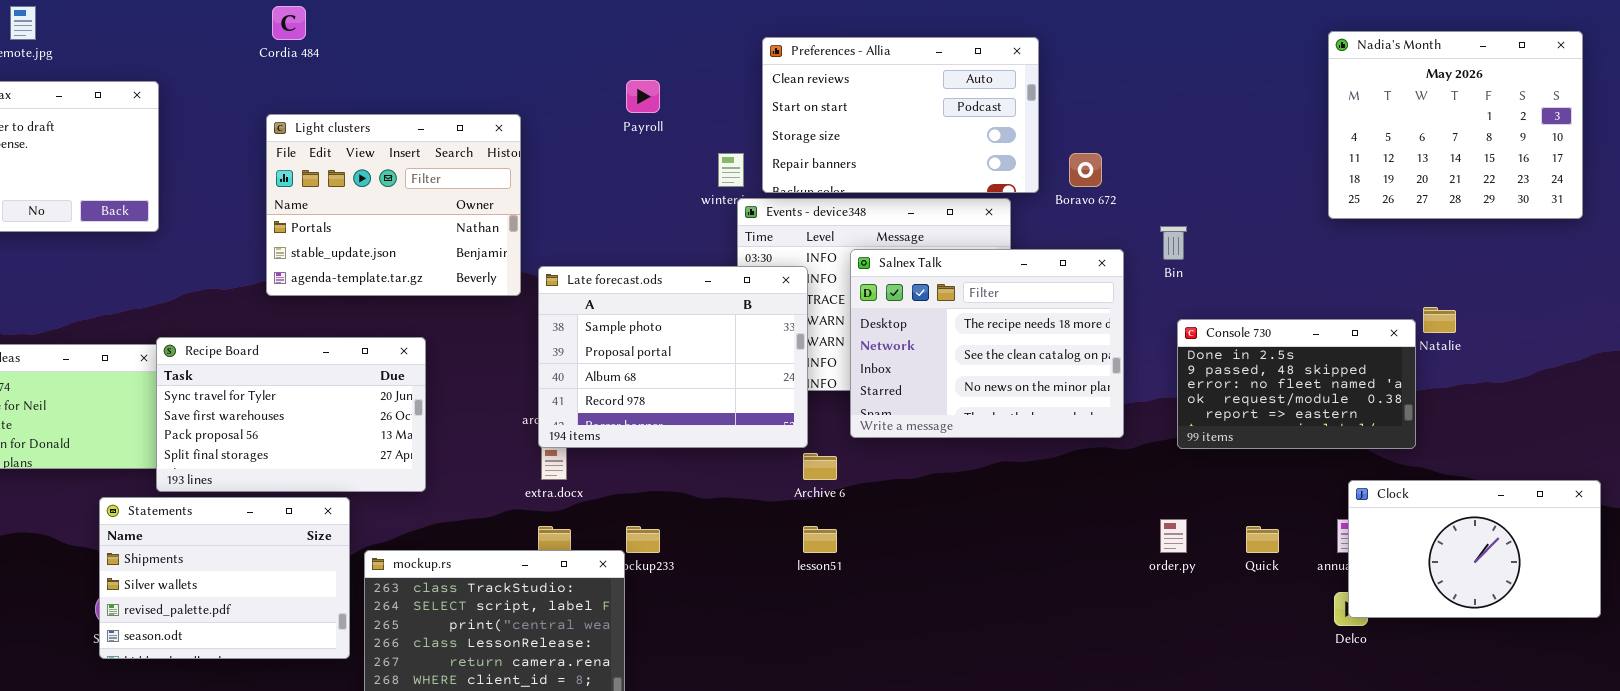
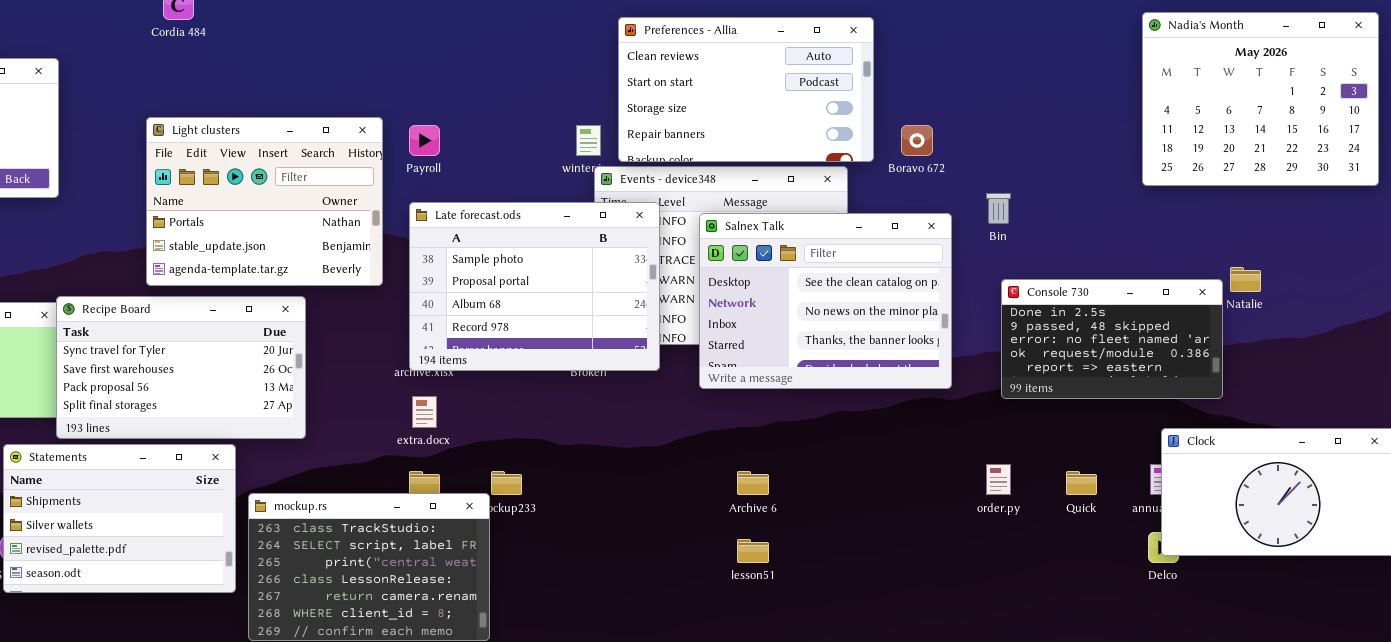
Payroll: [626,80,660,113] -> [409,125,440,156], moved
Light clusters: [266,114,521,296] -> [146,117,383,286], moved
Salnex Talk: [850,249,1124,438] -> [699,213,952,389], scrolled down 1 row
Late forecast.ods: [538,266,808,448] -> [409,202,660,371], moved
Archive 6: [803,453,837,480] -> [737,471,769,495], moved
lesson51: [803,526,837,553] -> [737,539,769,563], moved

